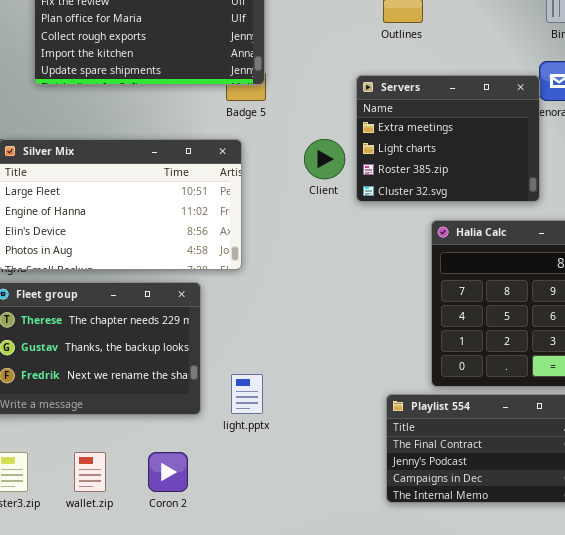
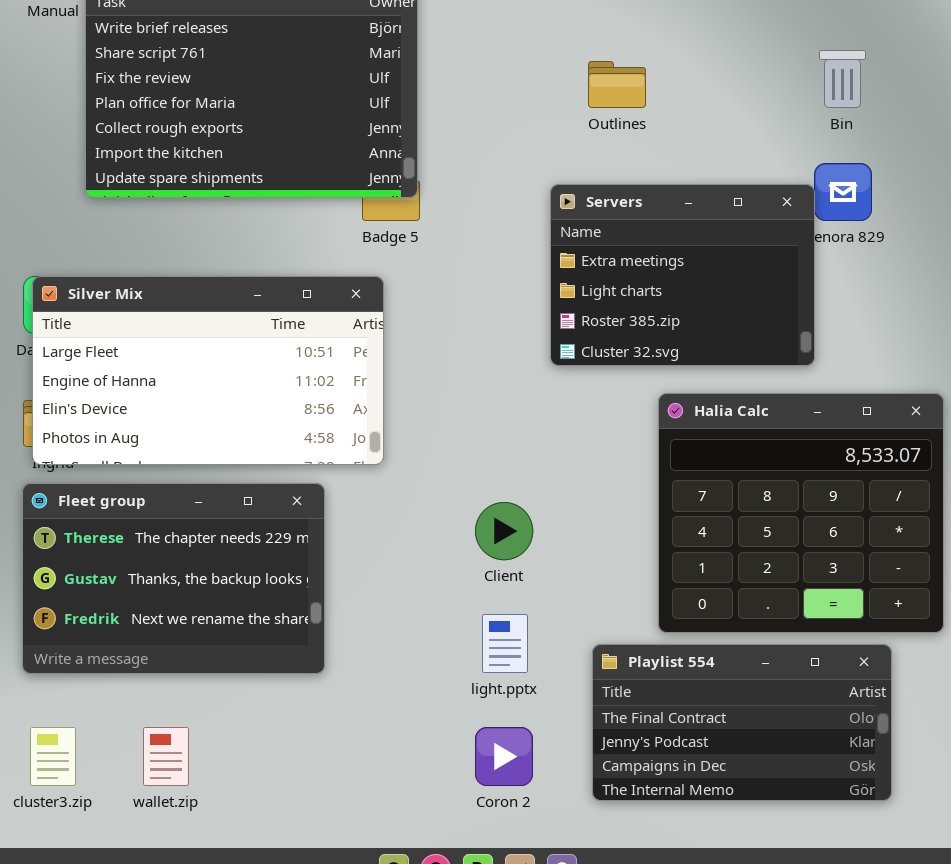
Client: [304,139,345,179] -> [475,502,533,560], moved
light.pptx: [231,374,263,414] -> [482,614,528,673], moved
Coron 2: [148,452,188,492] -> [475,727,533,786], moved

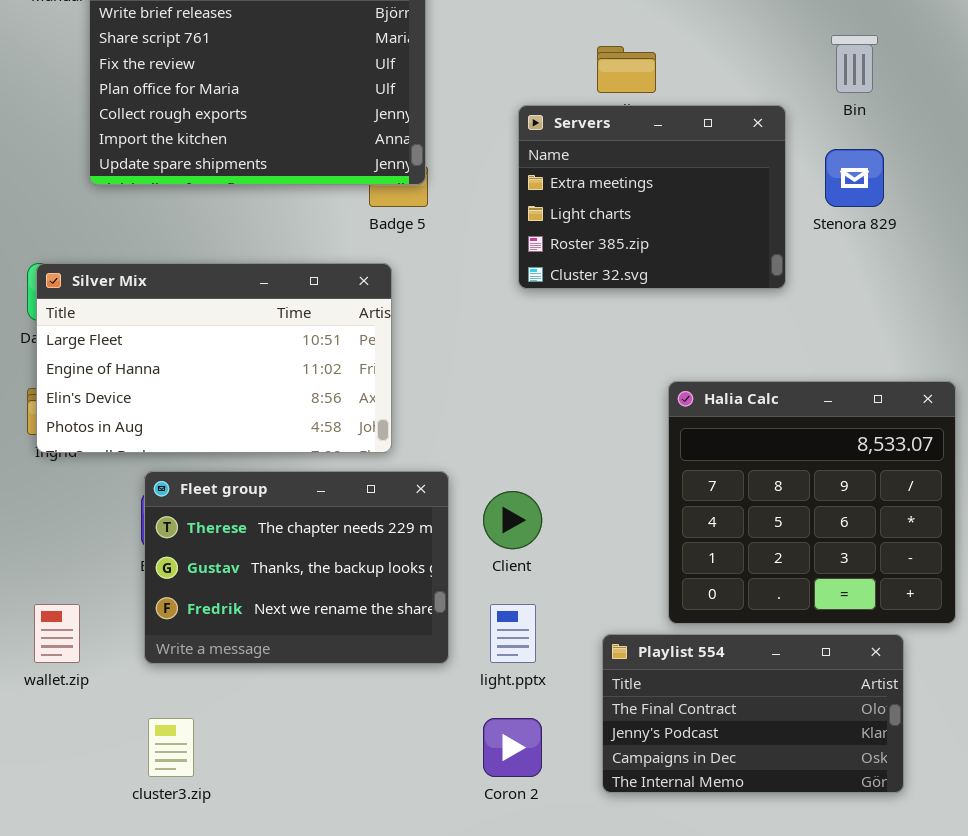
Servers: [550,184,815,366] -> [518,105,786,289], moved
Fleet group: [22,483,325,674] -> [144,471,449,664], moved
cluster3.zip: [30,727,76,786] -> [148,718,194,777], moved
wallet.zip: [143,727,189,786] -> [34,604,80,663], moved

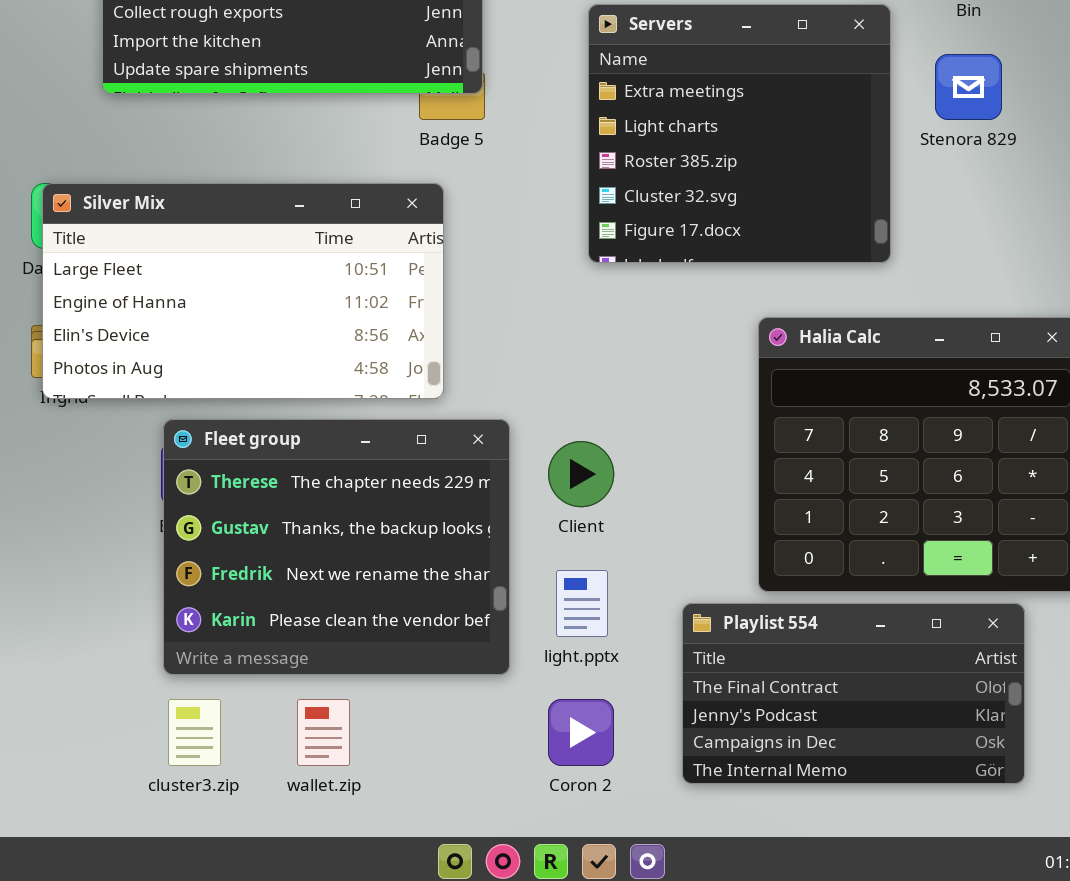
Servers: [518,105,786,289] -> [588,4,891,263], resized
Fleet group: [144,471,449,664] -> [163,419,510,675], resized
wallet.zip: [34,604,80,663] -> [297,699,350,766], moved

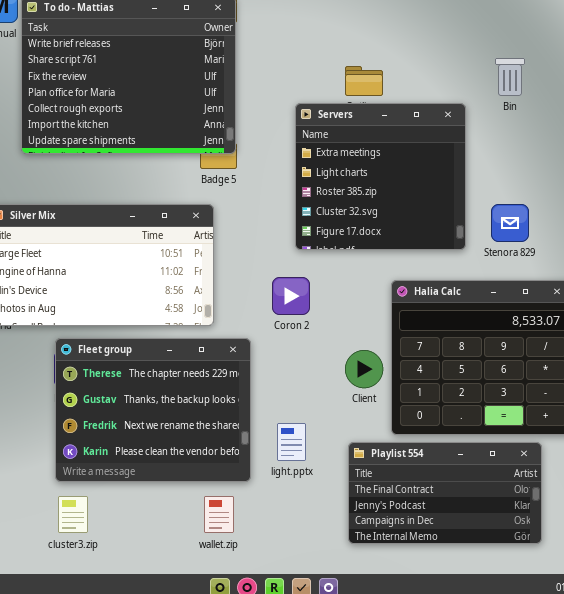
Stenora 829: [935,54,1002,120] -> [491,204,529,242], moved
Client: [548,441,614,507] -> [345,350,383,388], moved
wallet.zip: [297,699,350,766] -> [204,496,234,533], moved
Coron 2: [548,699,614,766] -> [272,277,310,315], moved

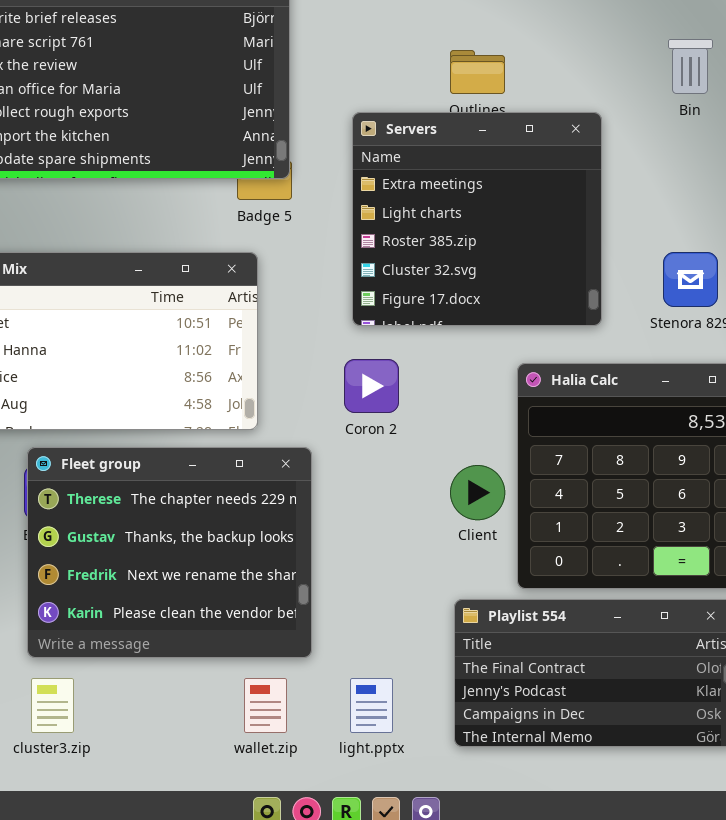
Servers: [295,103,466,250] -> [352,112,602,326], moved
light.pptx: [277,423,306,461] -> [350,678,393,733], moved

